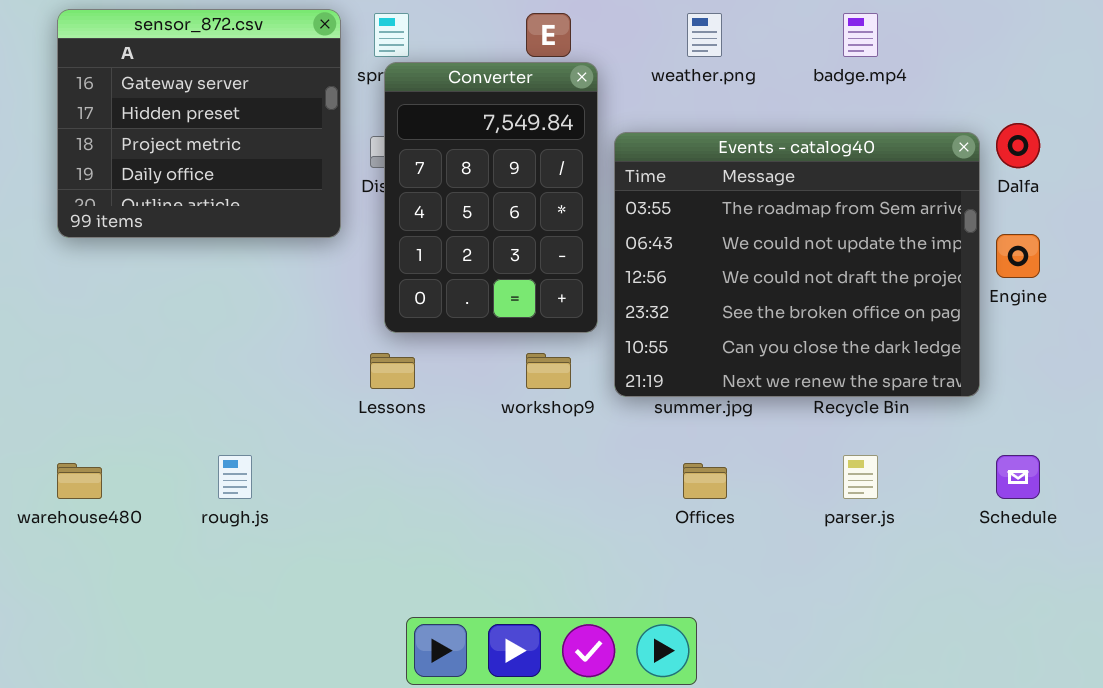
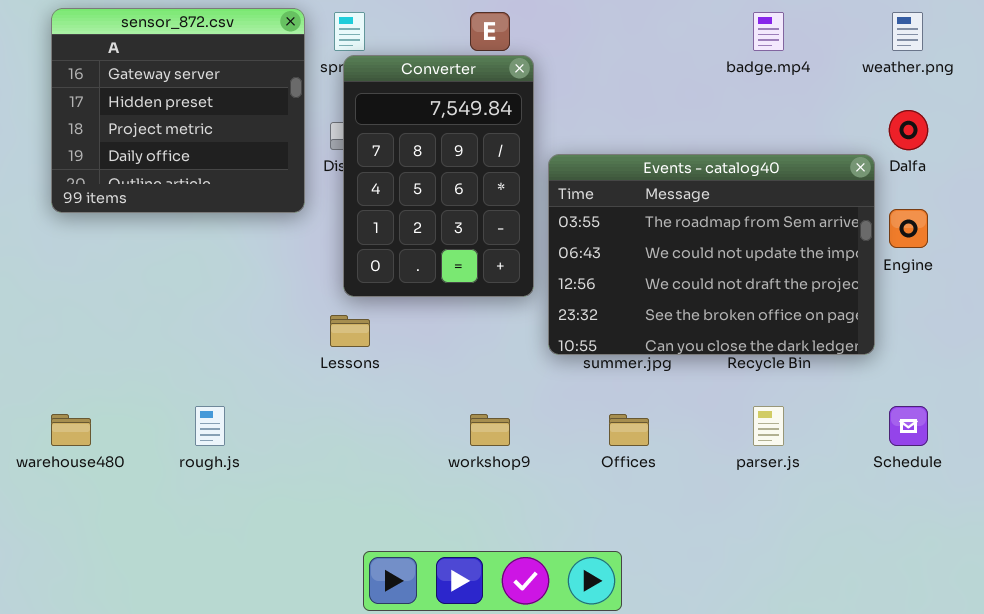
weather.png: [687,13,722,57] -> [892,12,923,51], moved
Events - catalog40: [614,132,980,397] -> [548,154,875,355], resized
workshop9: [526,353,571,389] -> [470,414,510,446], moved

